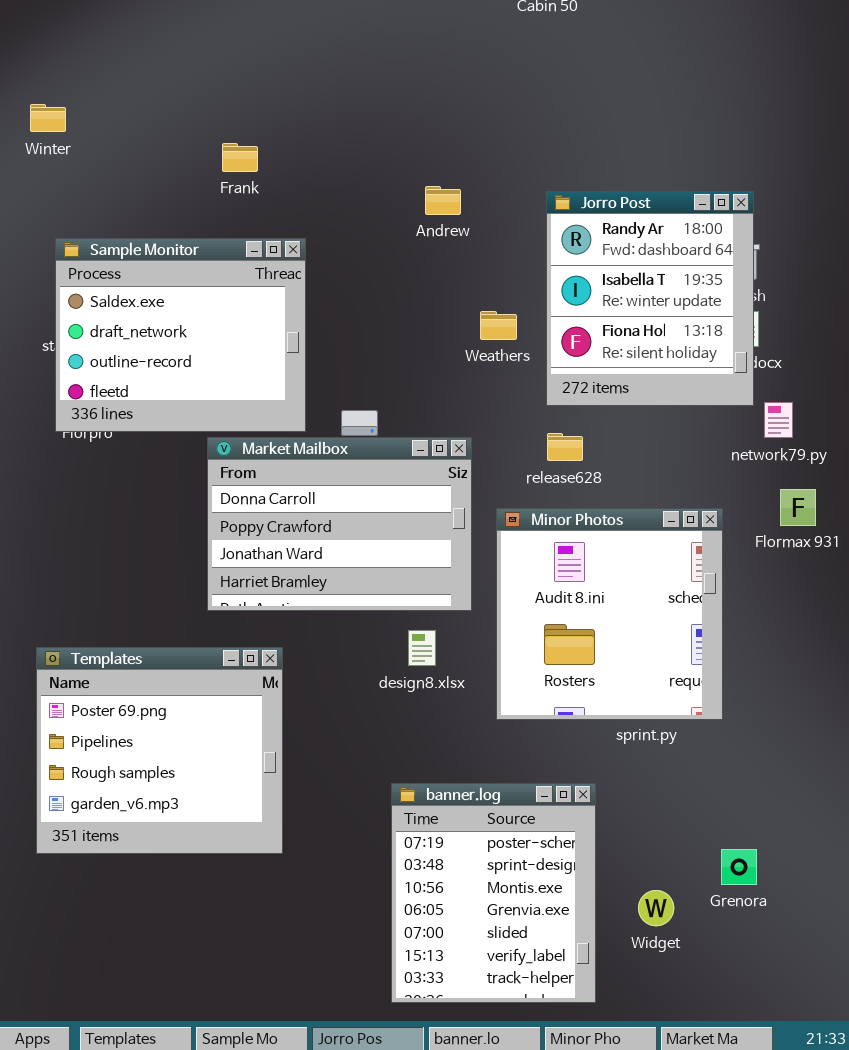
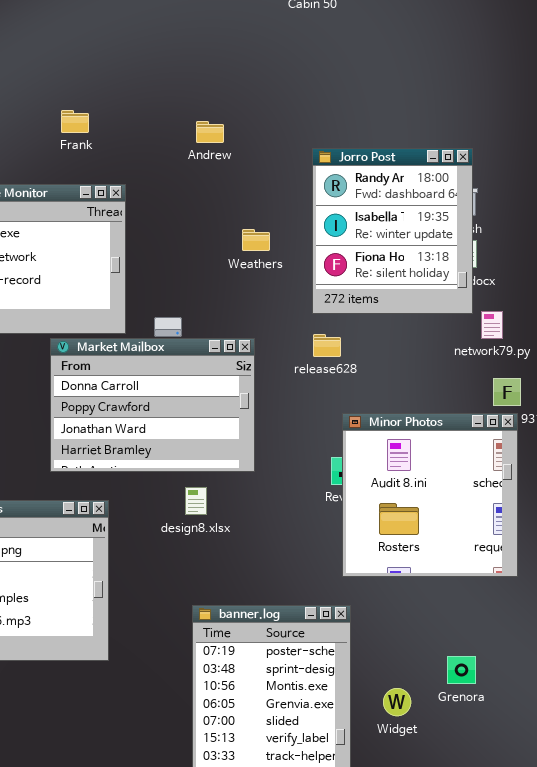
Andrew: [425,186,461,215] -> [196,121,224,143], moved
Weathers: [480,311,517,340] -> [242,229,270,251], moved
Minor Photos: [496,508,723,720] -> [342,413,518,577], moved
design8.xlsx: [408,630,436,666] -> [185,487,207,515], moved

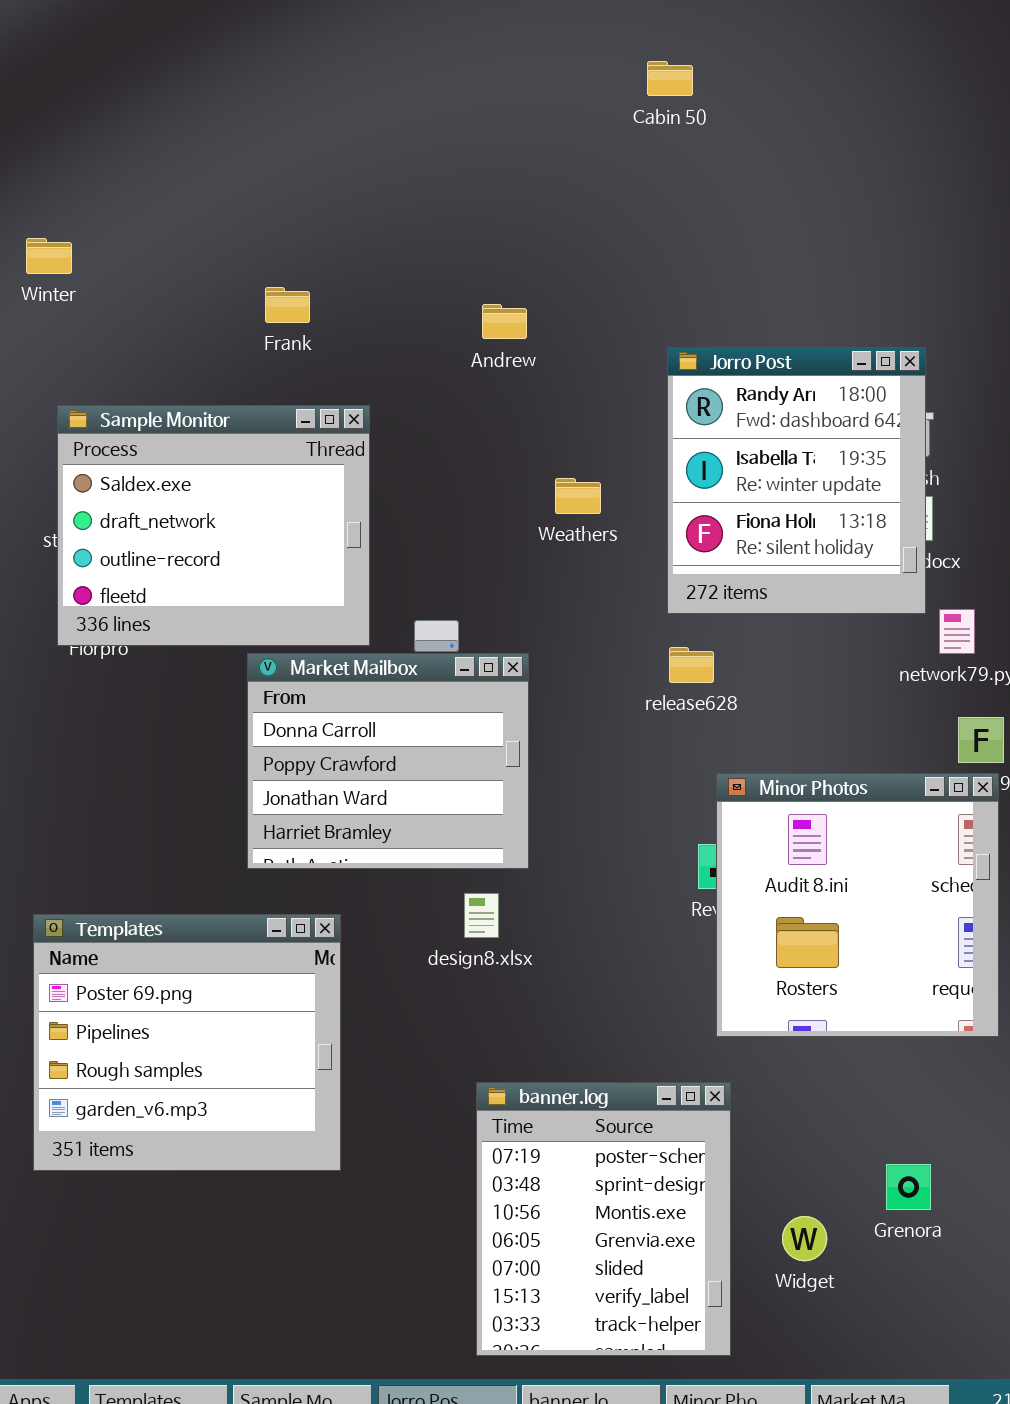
Market Mailbox: [50,338,255,472] -> [247,653,529,869], resized

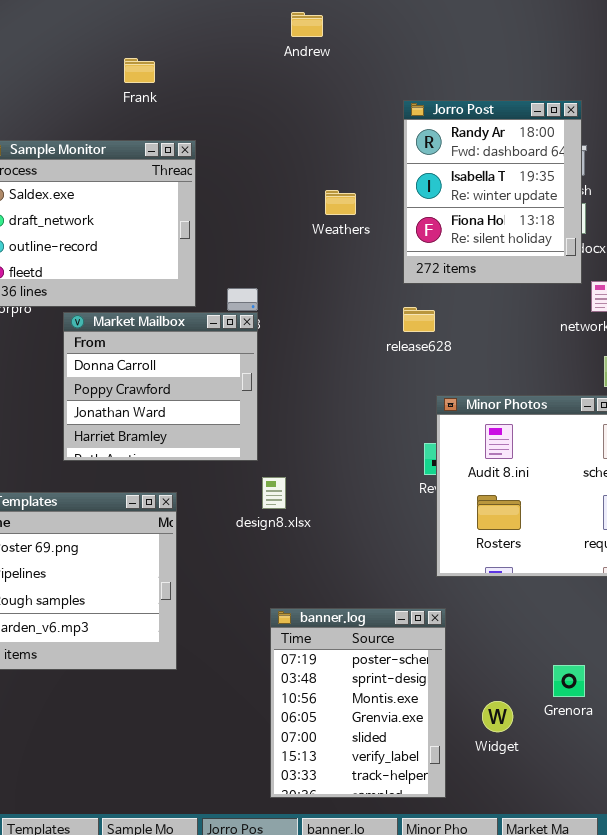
Andrew: [482,304,527,339] -> [291,12,323,37], moved
Market Mailbox: [247,653,529,869] -> [63,312,258,461], moved

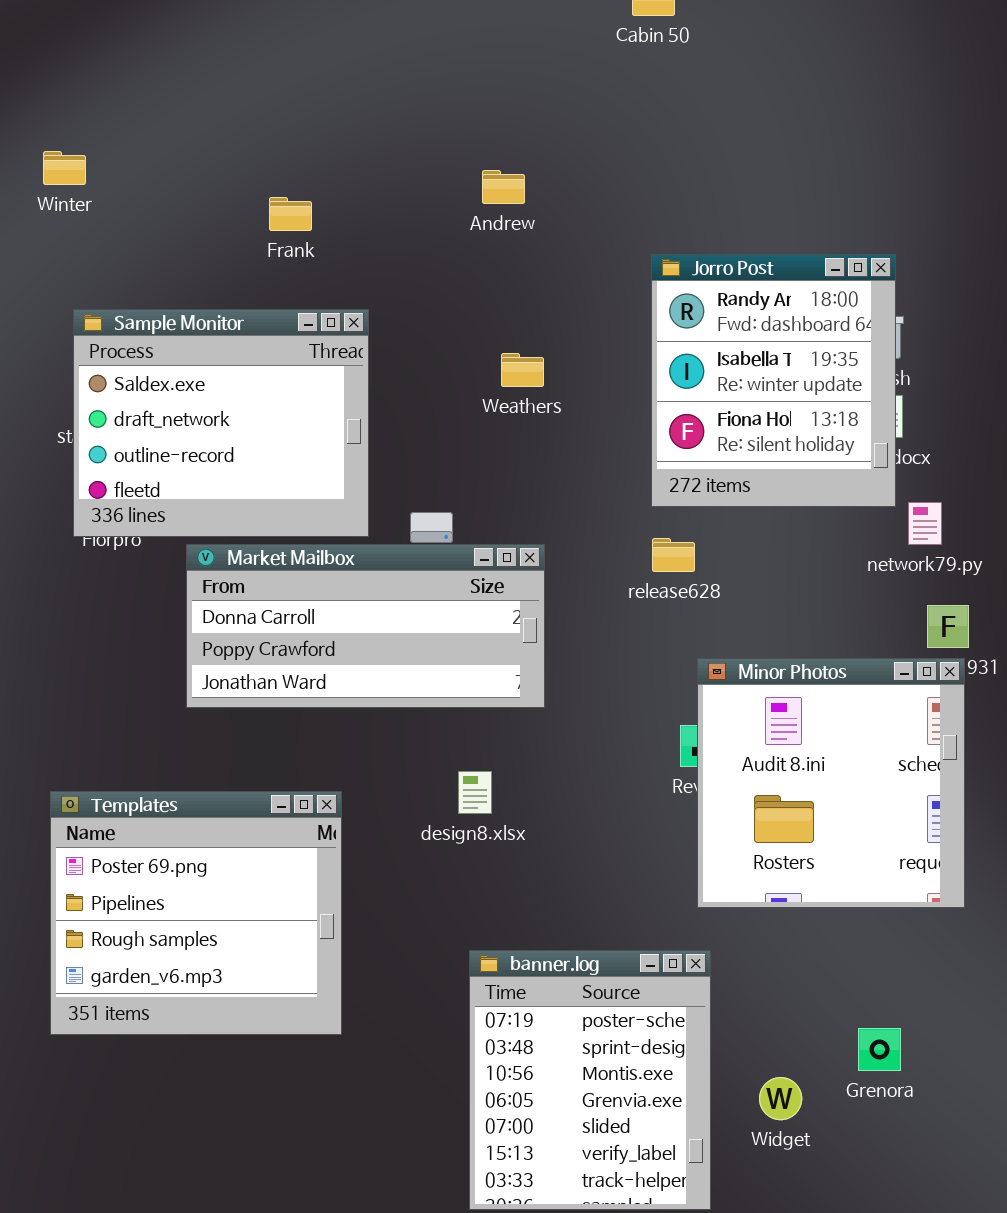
Andrew: [291,12,323,37] -> [482,170,525,204], moved
Weathers: [325,190,356,215] -> [501,353,544,387], moved
Market Mailbox: [63,312,258,461] -> [186,544,545,708], resized

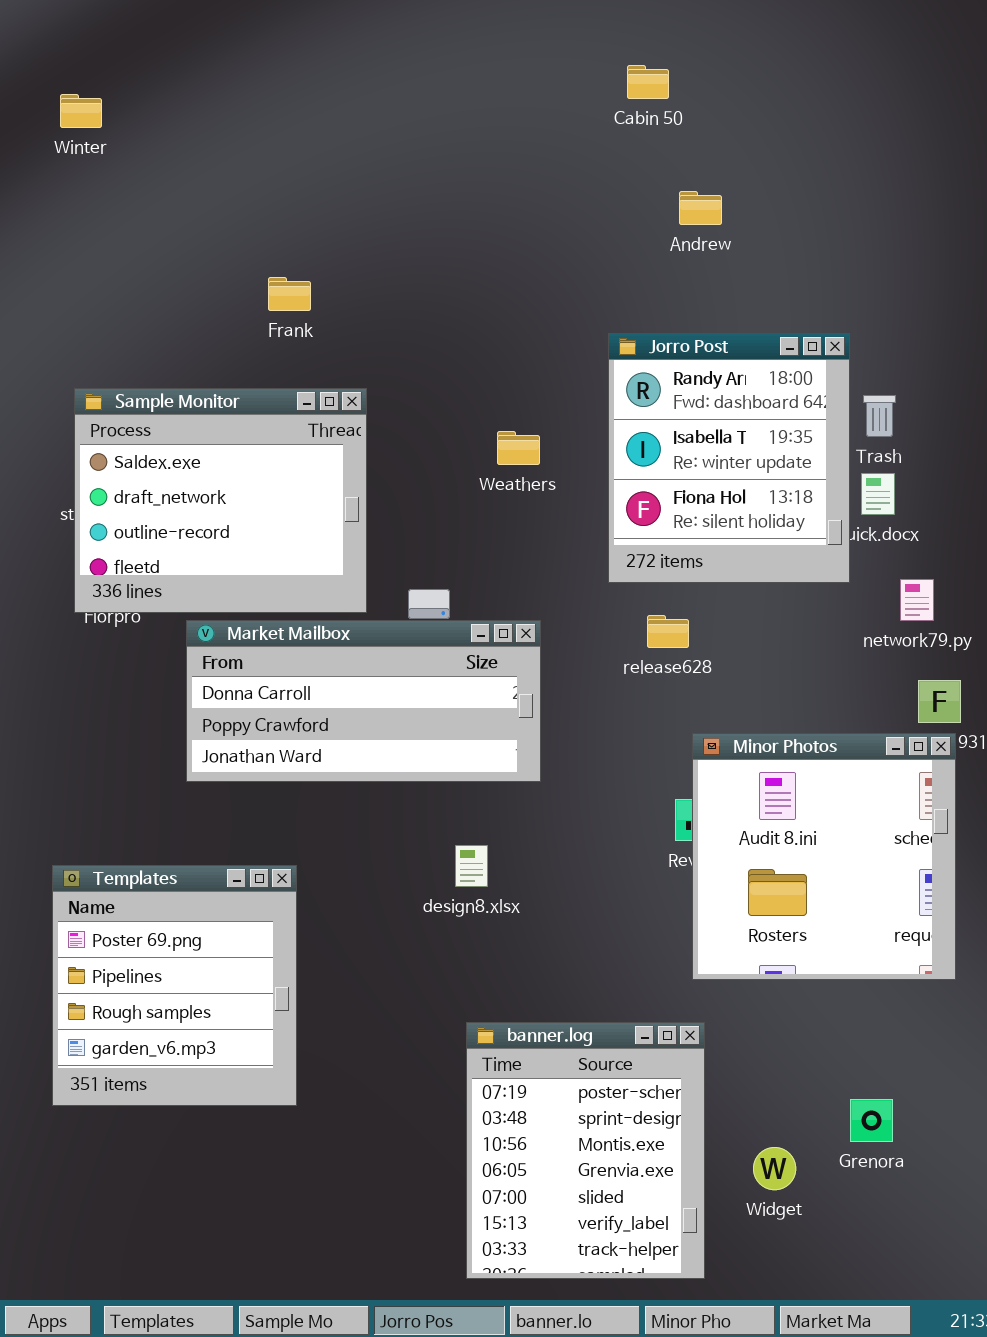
Winter: [43,151,86,185] -> [60,94,102,128], moved
Andrew: [482,170,525,204] -> [679,191,722,225], moved
Jorro Post: [651,254,896,507] -> [608,333,850,583], moved
Templates: [50,791,342,1035] -> [52,865,297,1106], resized

